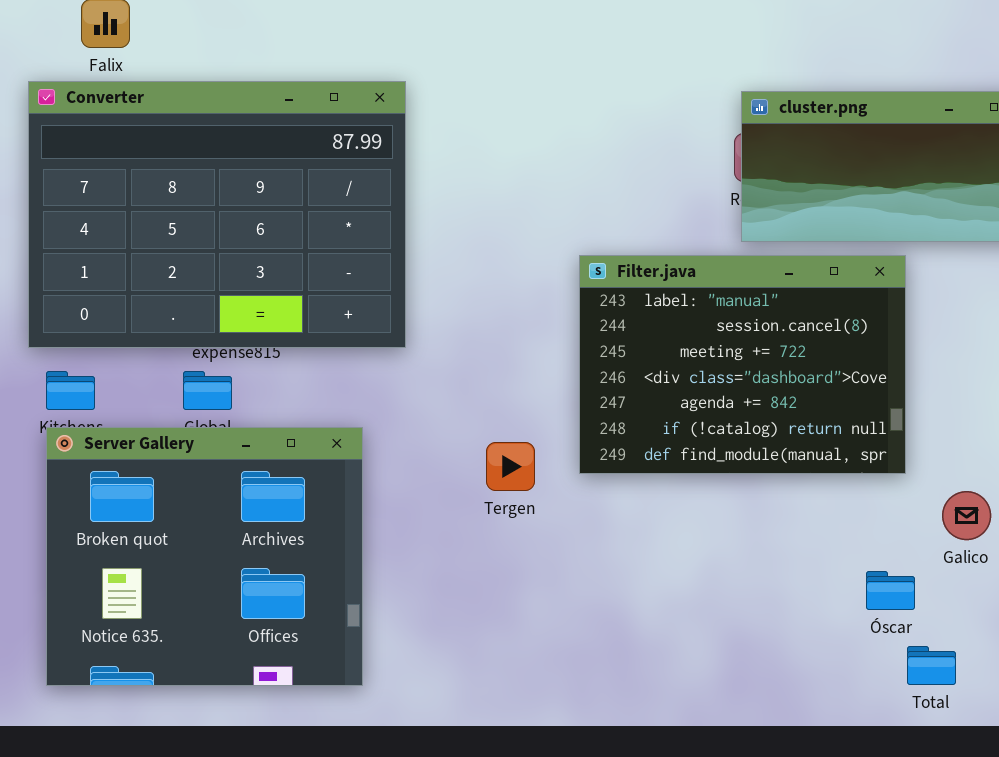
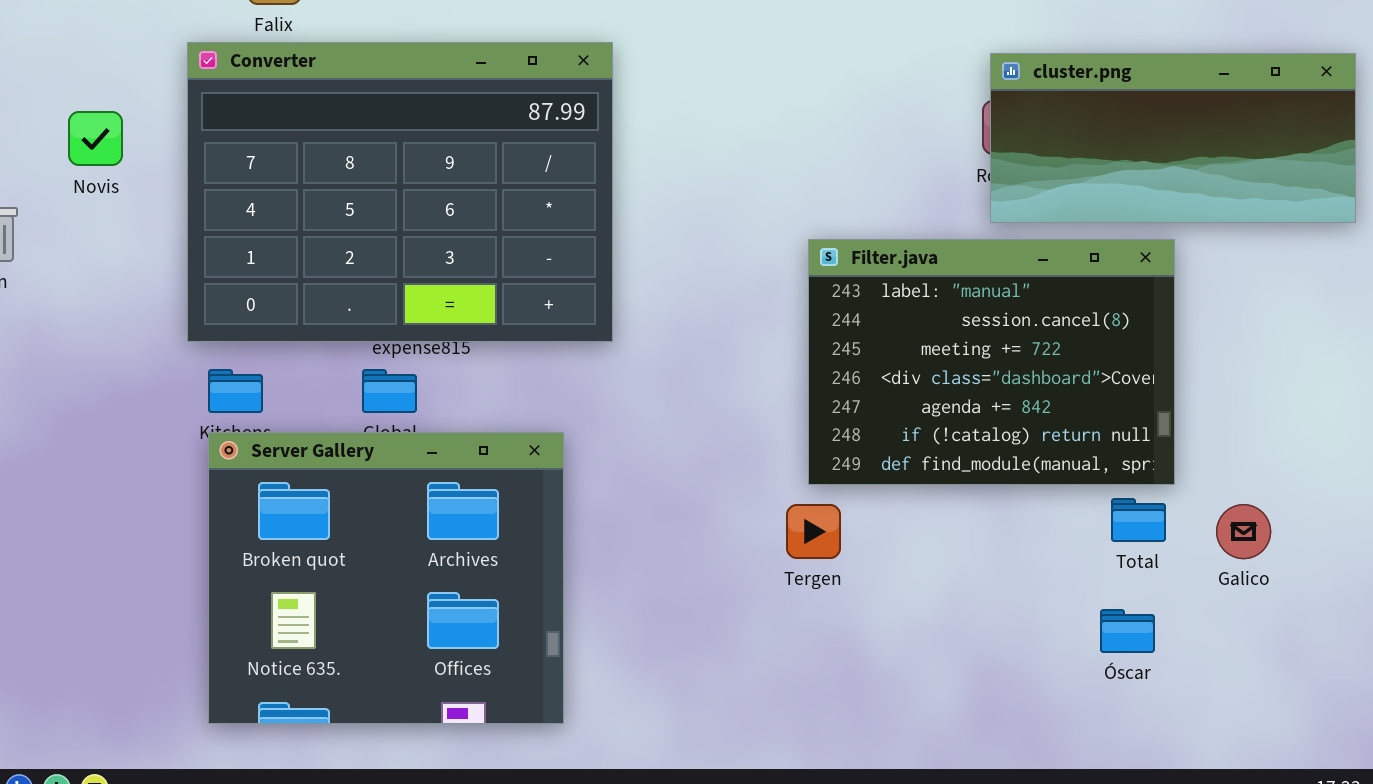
Tergen: [486,442,535,491] -> [786,504,841,559], moved
Óscar: [866,571,915,610] -> [1100,609,1155,653], moved
Total: [907,646,956,685] -> [1111,498,1166,542], moved

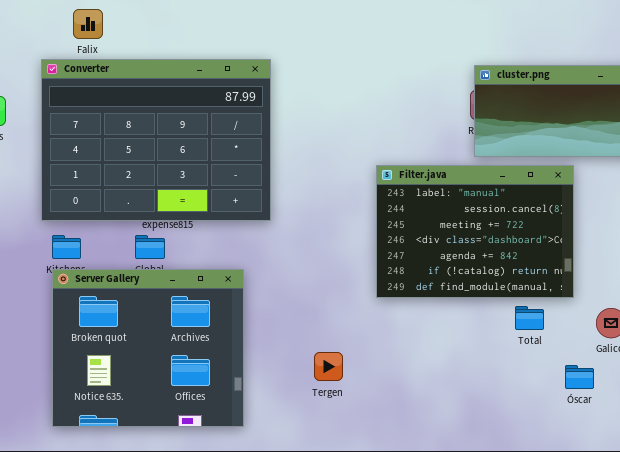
Total: [1111,498,1166,542] -> [515,306,544,330], moved
Tergen: [786,504,841,559] -> [314,352,343,381], moved
Óscar: [1100,609,1155,653] -> [565,365,594,389], moved

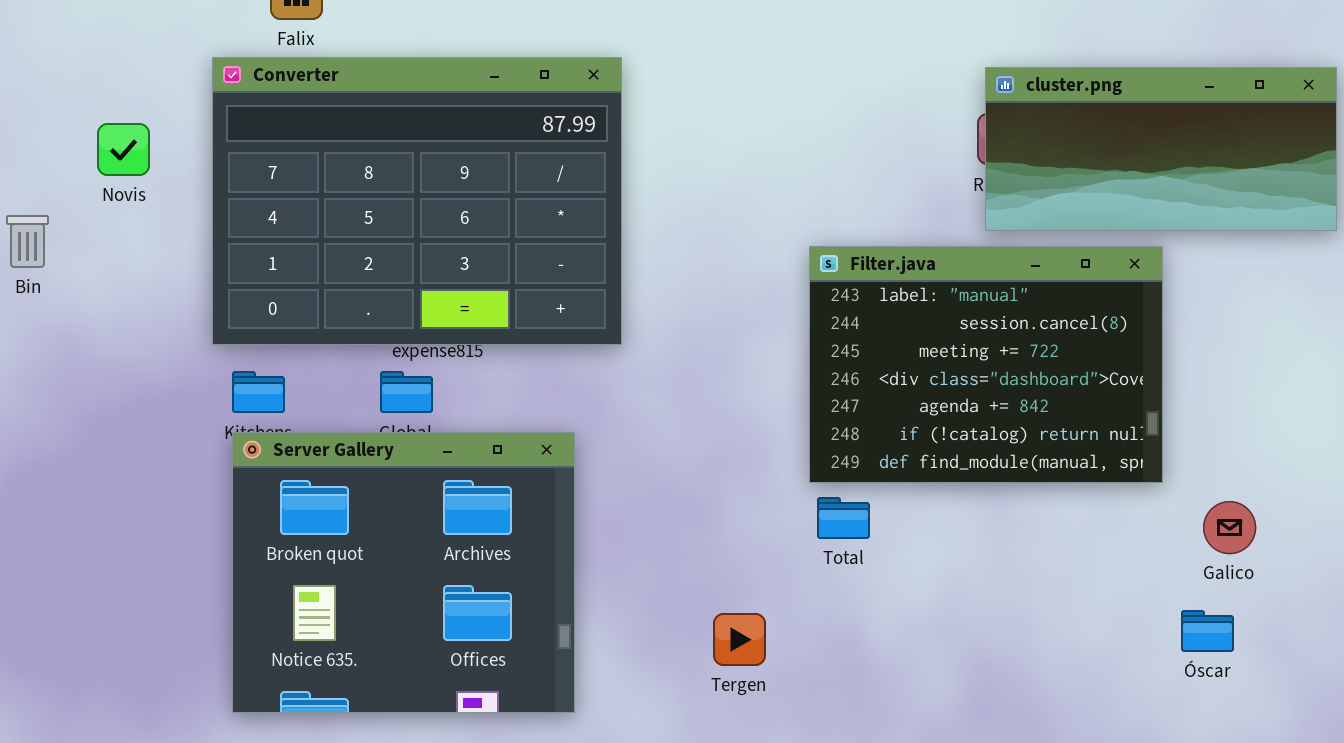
Total: [515,306,544,330] -> [817,497,870,539], moved
Tergen: [314,352,343,381] -> [713,613,766,666], moved
Óscar: [565,365,594,389] -> [1181,610,1234,652], moved

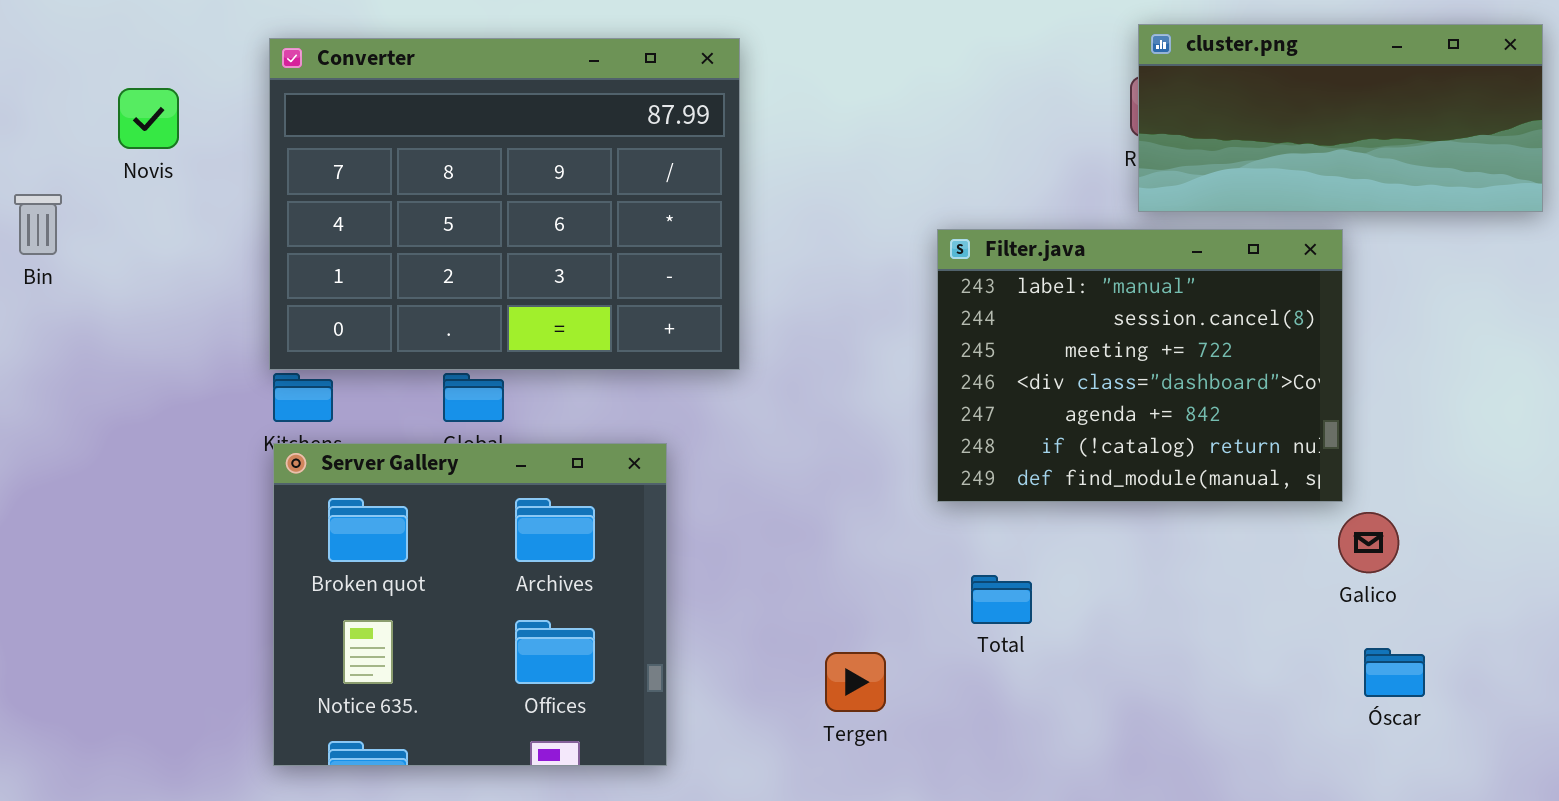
Converter: [212,57,622,345] -> [269,38,740,370], moved
Total: [817,497,870,539] -> [971,575,1032,624], moved
Galico: [1203,501,1256,554] -> [1338,512,1399,573], moved

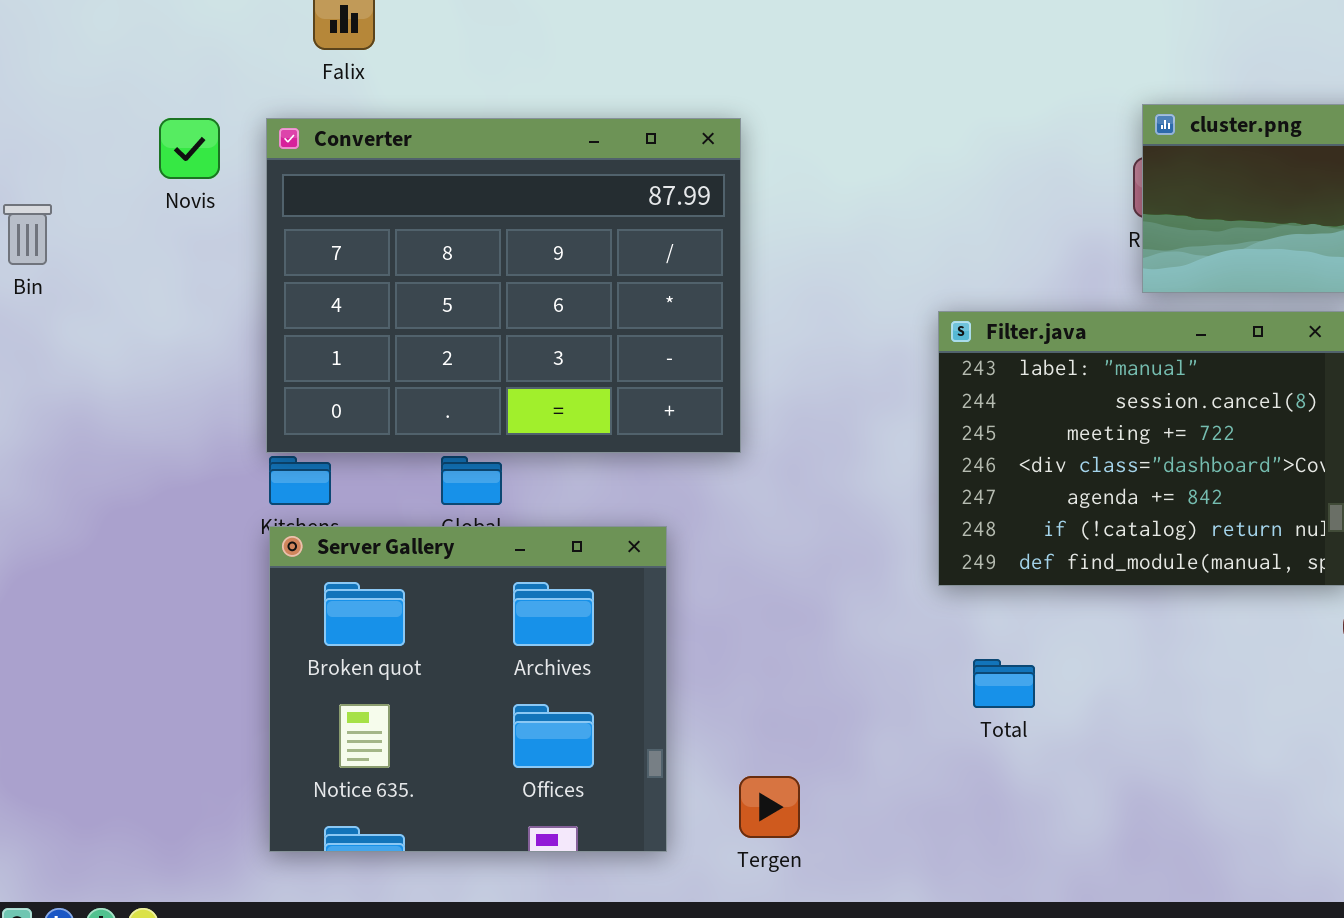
Novis: [118,88,179,149] -> [159,118,220,179], moved
Bin: [14,194,62,255] -> [3,204,52,265], moved
Tergen: [825,652,886,712] -> [739,776,800,838], moved

